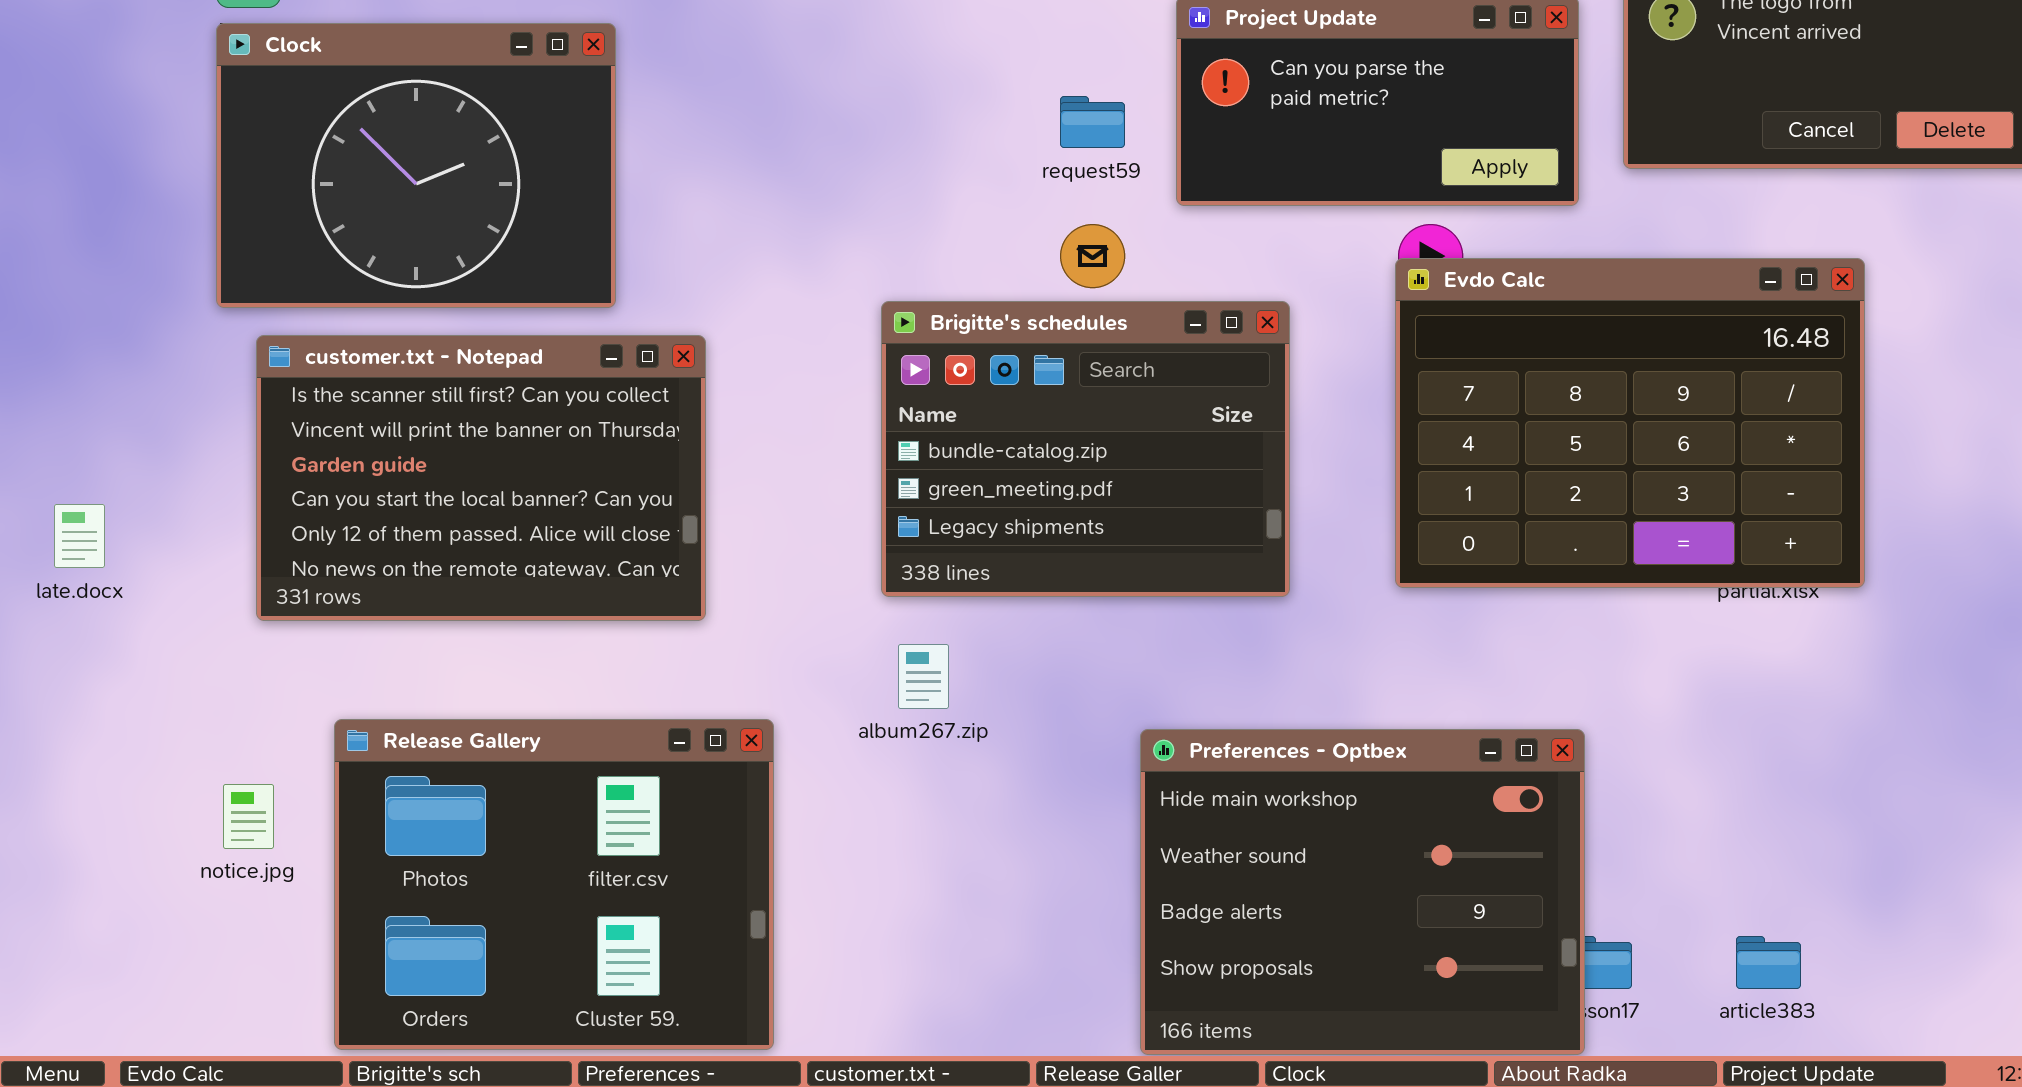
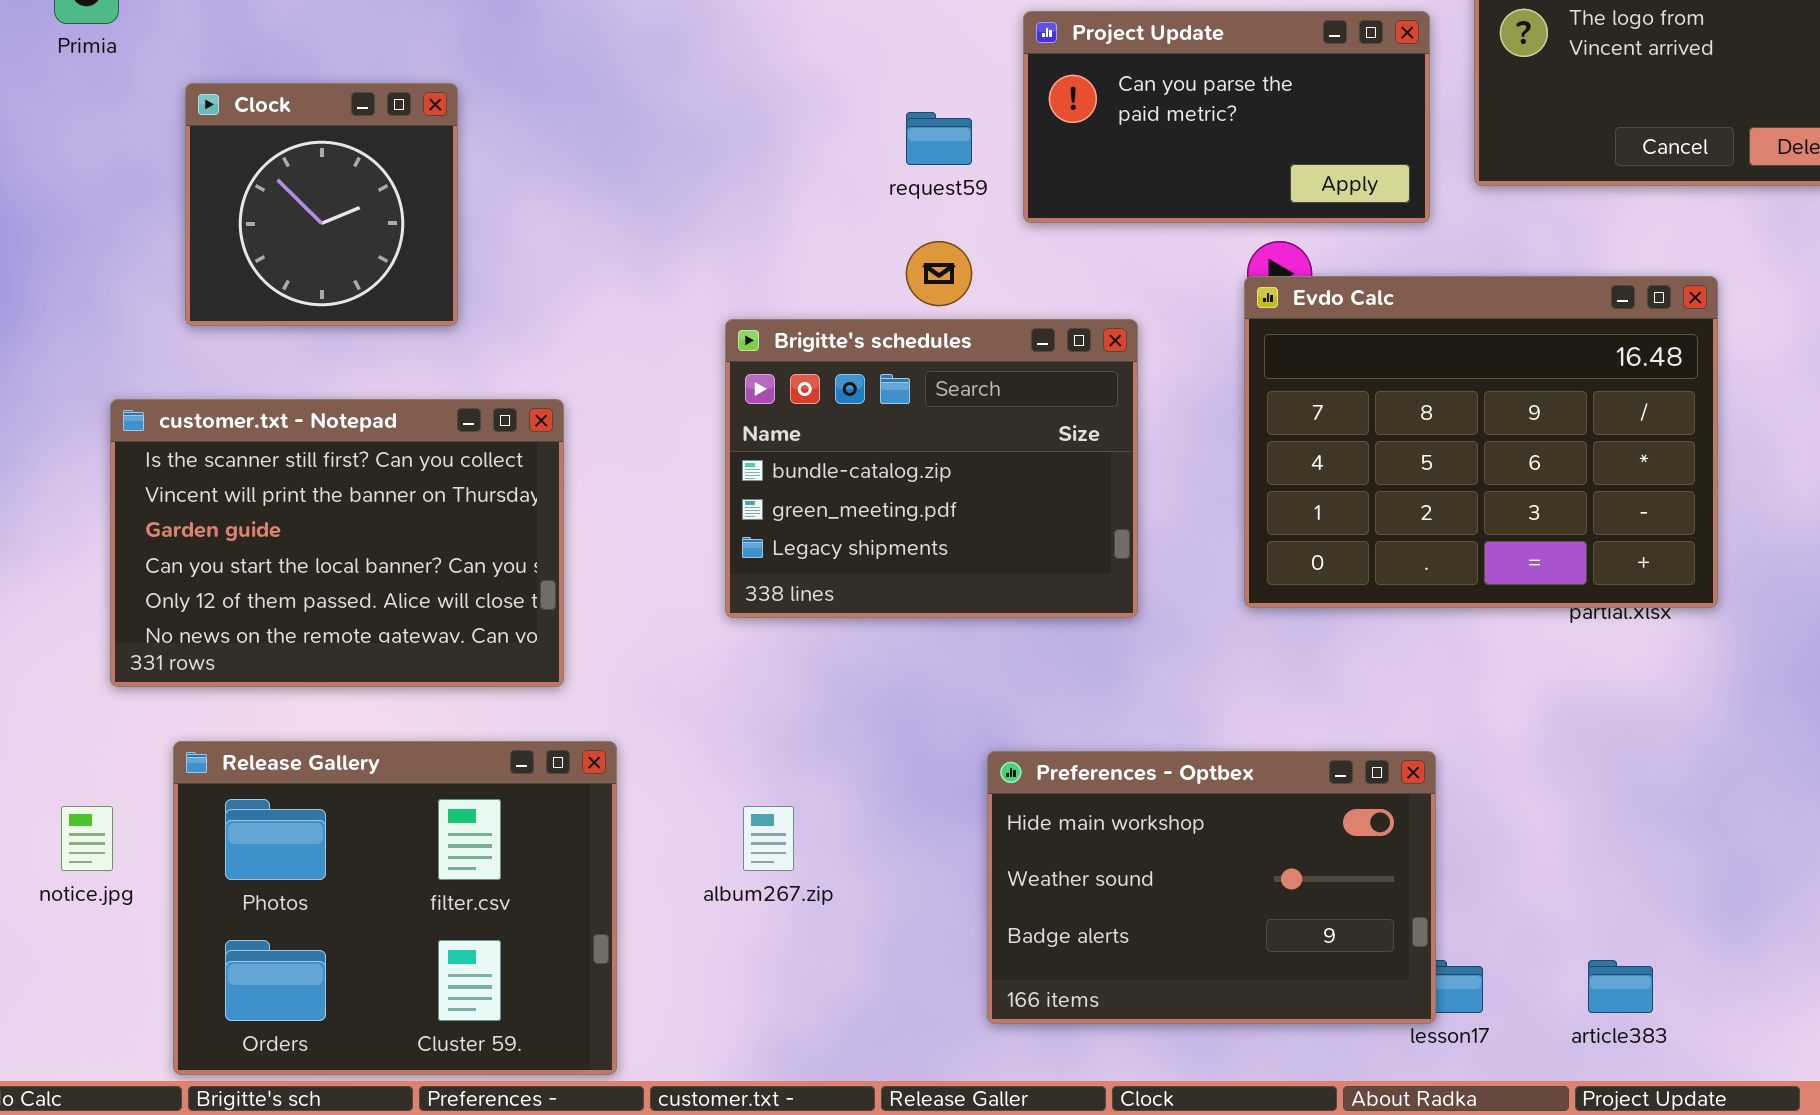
Clock: [216,23,616,308] -> [185,83,458,326], resized
customer.txt - Notepad: [256,335,706,621] -> [110,399,564,687], moved
album267.zip: [898,644,949,709] -> [743,806,794,871], moved
Preferences - Optbex: [1140,729,1585,1055] -> [987,751,1436,1024], resized

